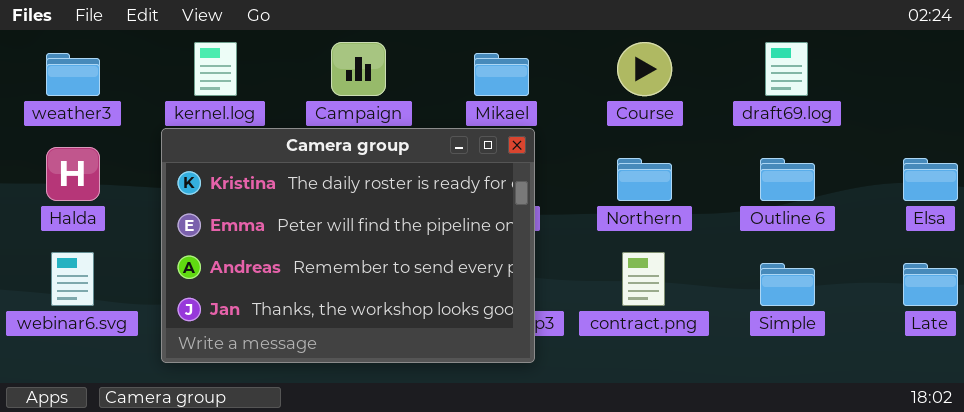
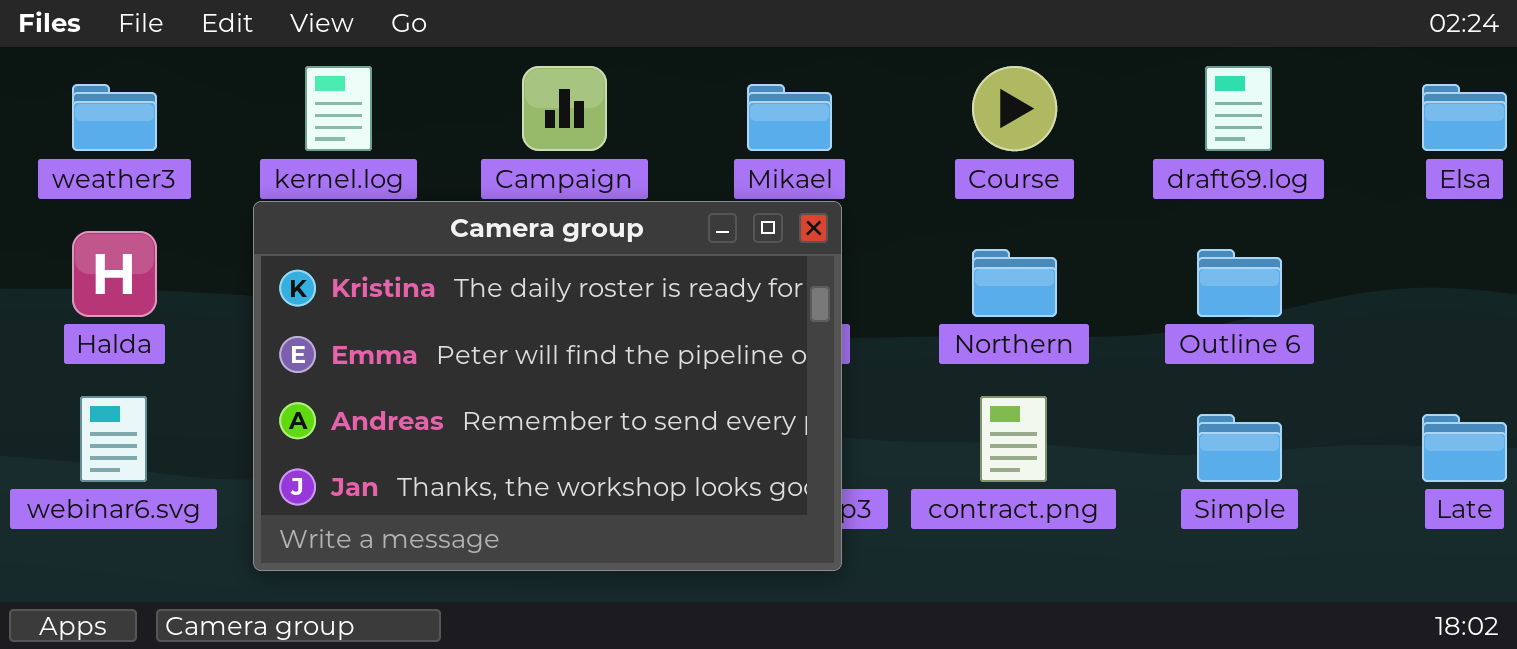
Elsa: [903,158,958,201] -> [1422,84,1507,151], moved

